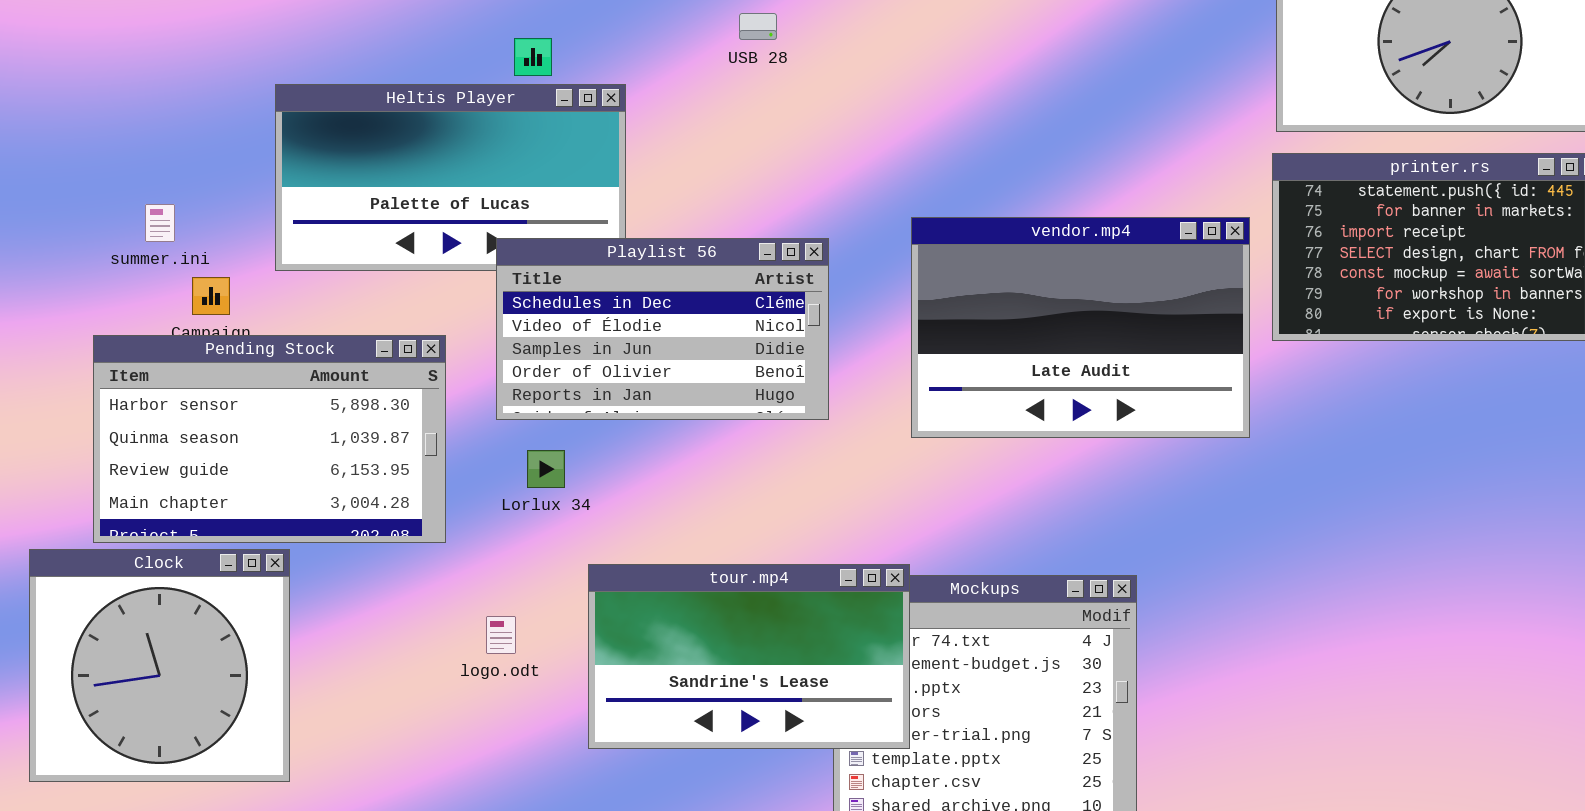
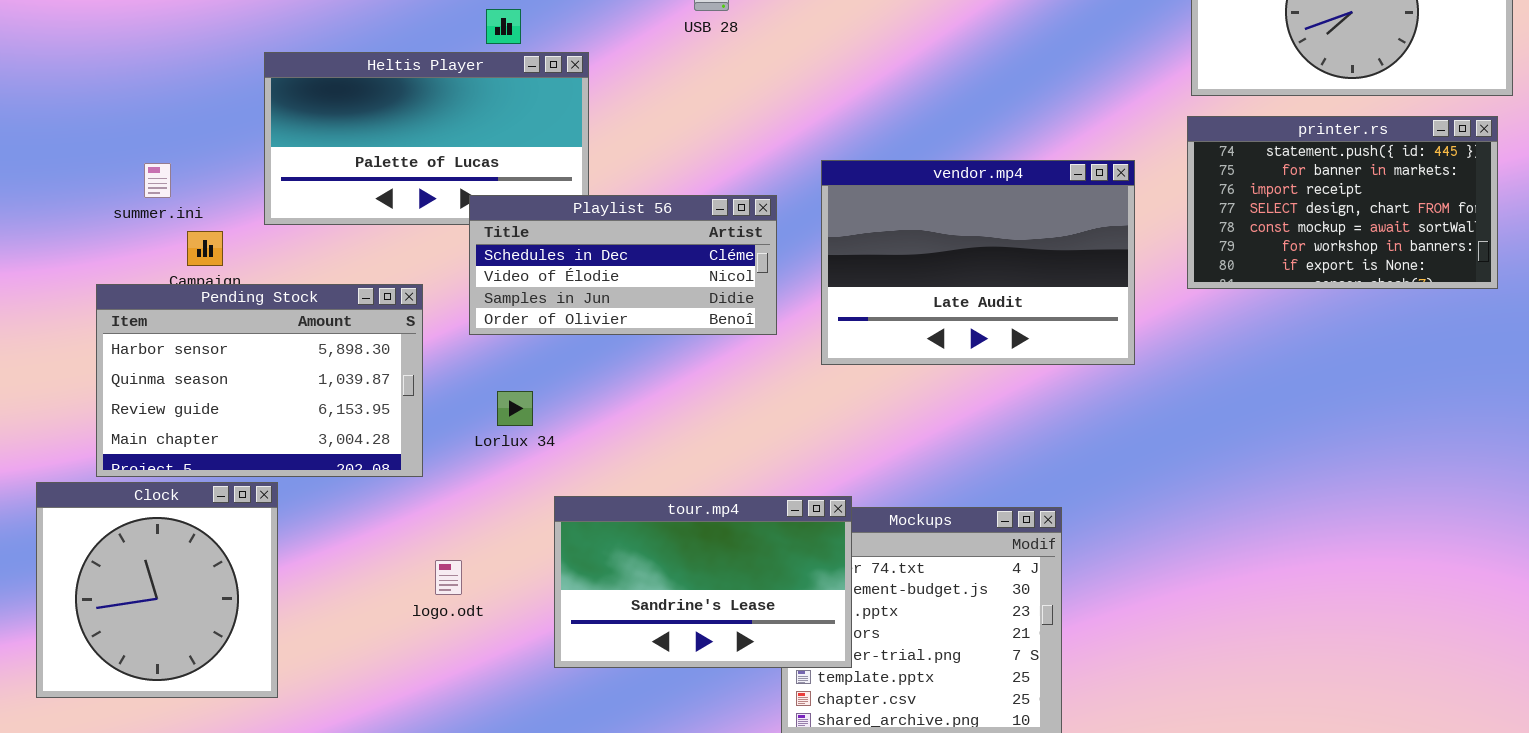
vendor.mp4: [911,217,1250,438] -> [821,160,1135,365], moved
Playlist 56: [496,238,829,420] -> [469,195,777,335], resized
logo.odt: [486,616,516,654] -> [435,560,462,595], moved

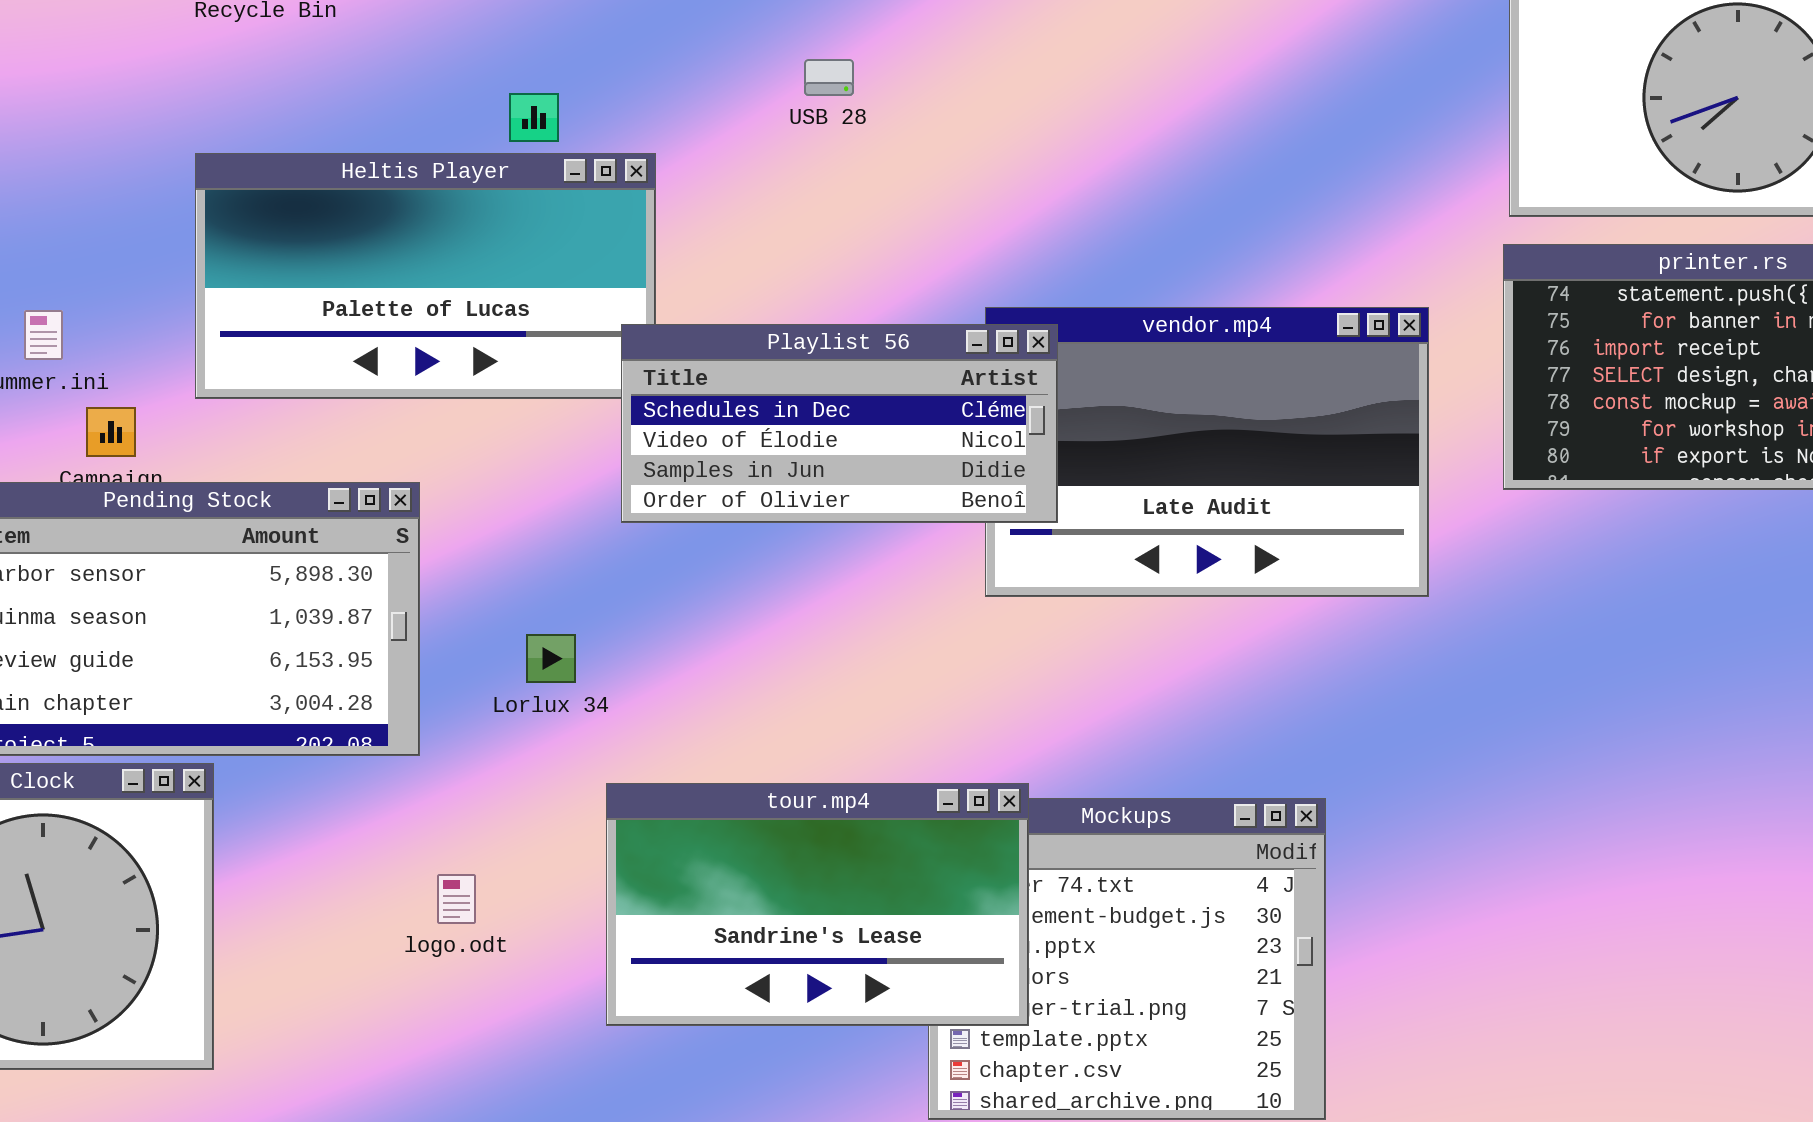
Playlist 56: [469,195,777,335] -> [621,324,1058,523], moved

